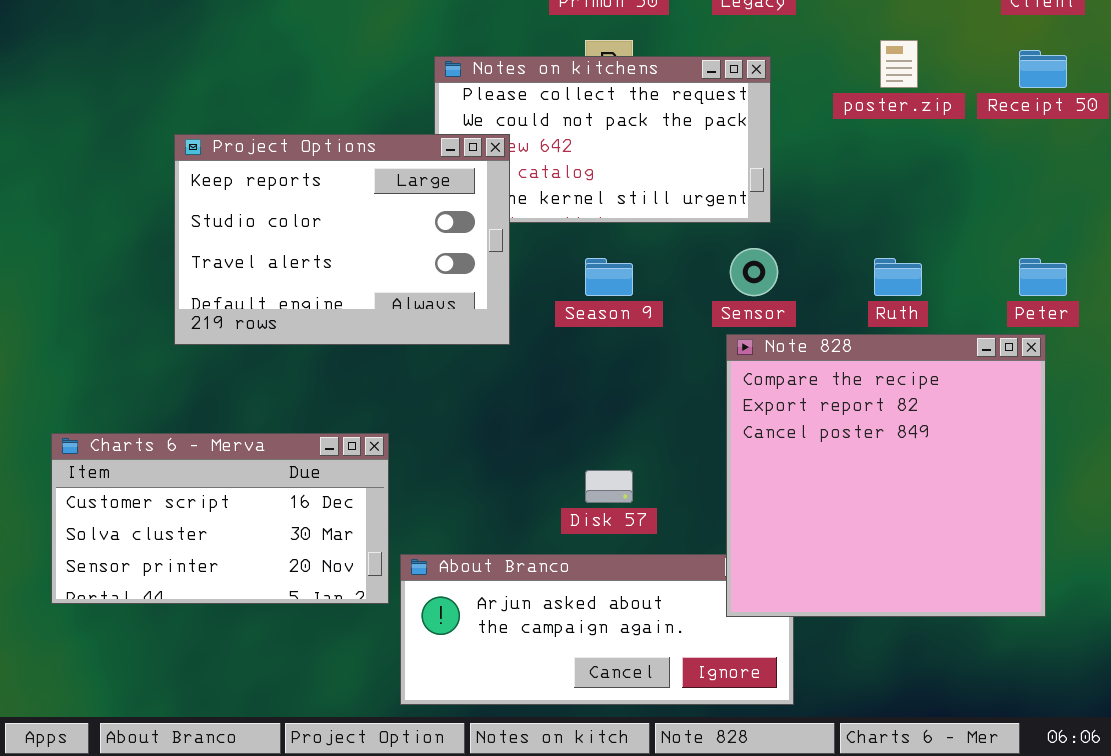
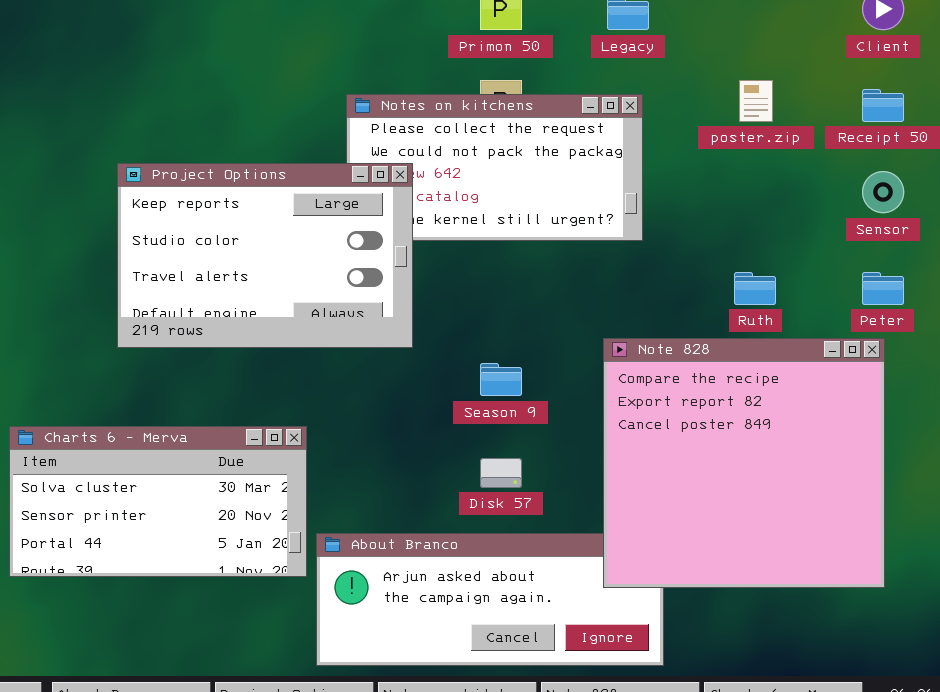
Sensor: [730,248,778,296] -> [862,171,904,213], moved
Season 9: [585,258,633,296] -> [480,363,522,396], moved
Charts 6 - Merva: [51,433,389,604] -> [9,426,307,577], scrolled down 1 row

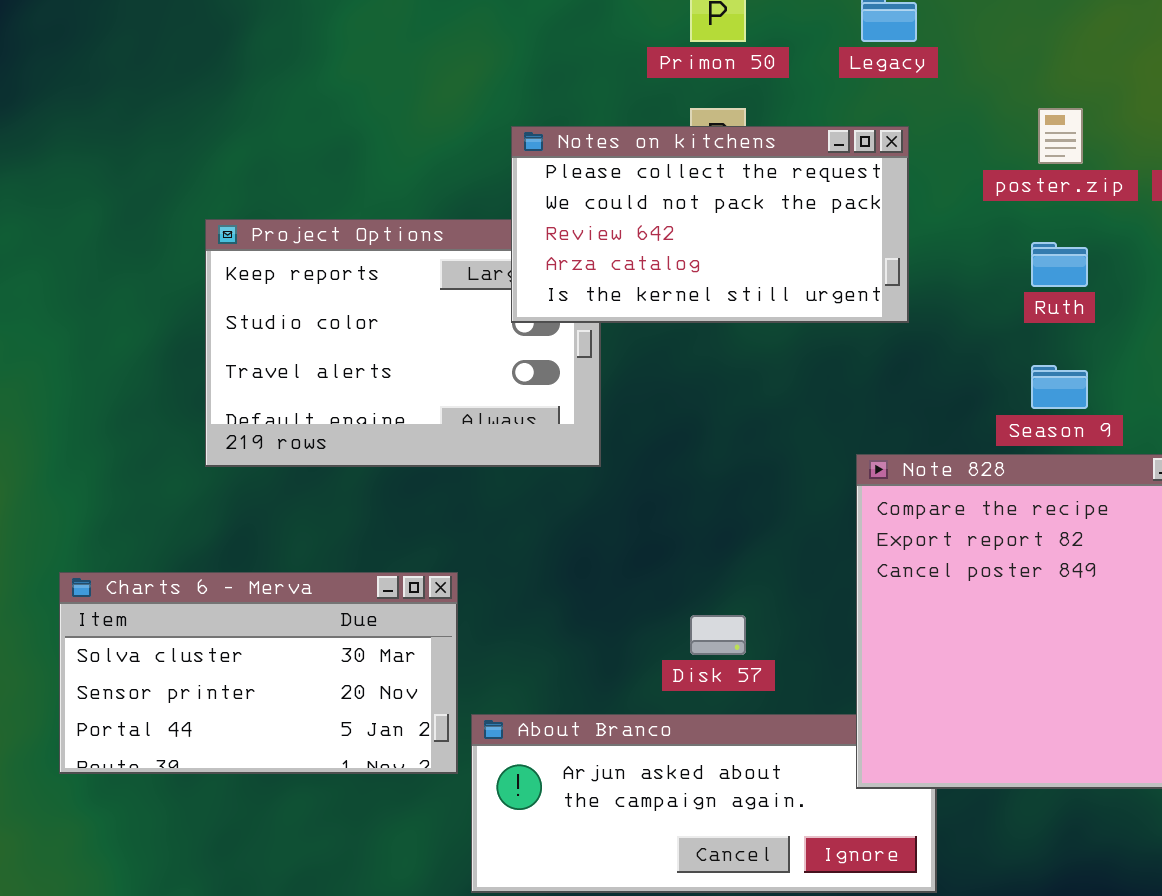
Notes on kitchens: [346,94,643,241] -> [511,126,909,323], raised
Ruth: [734,272,776,305] -> [1031,242,1088,287], moved
Season 9: [480,363,522,396] -> [1031,365,1088,409], moved

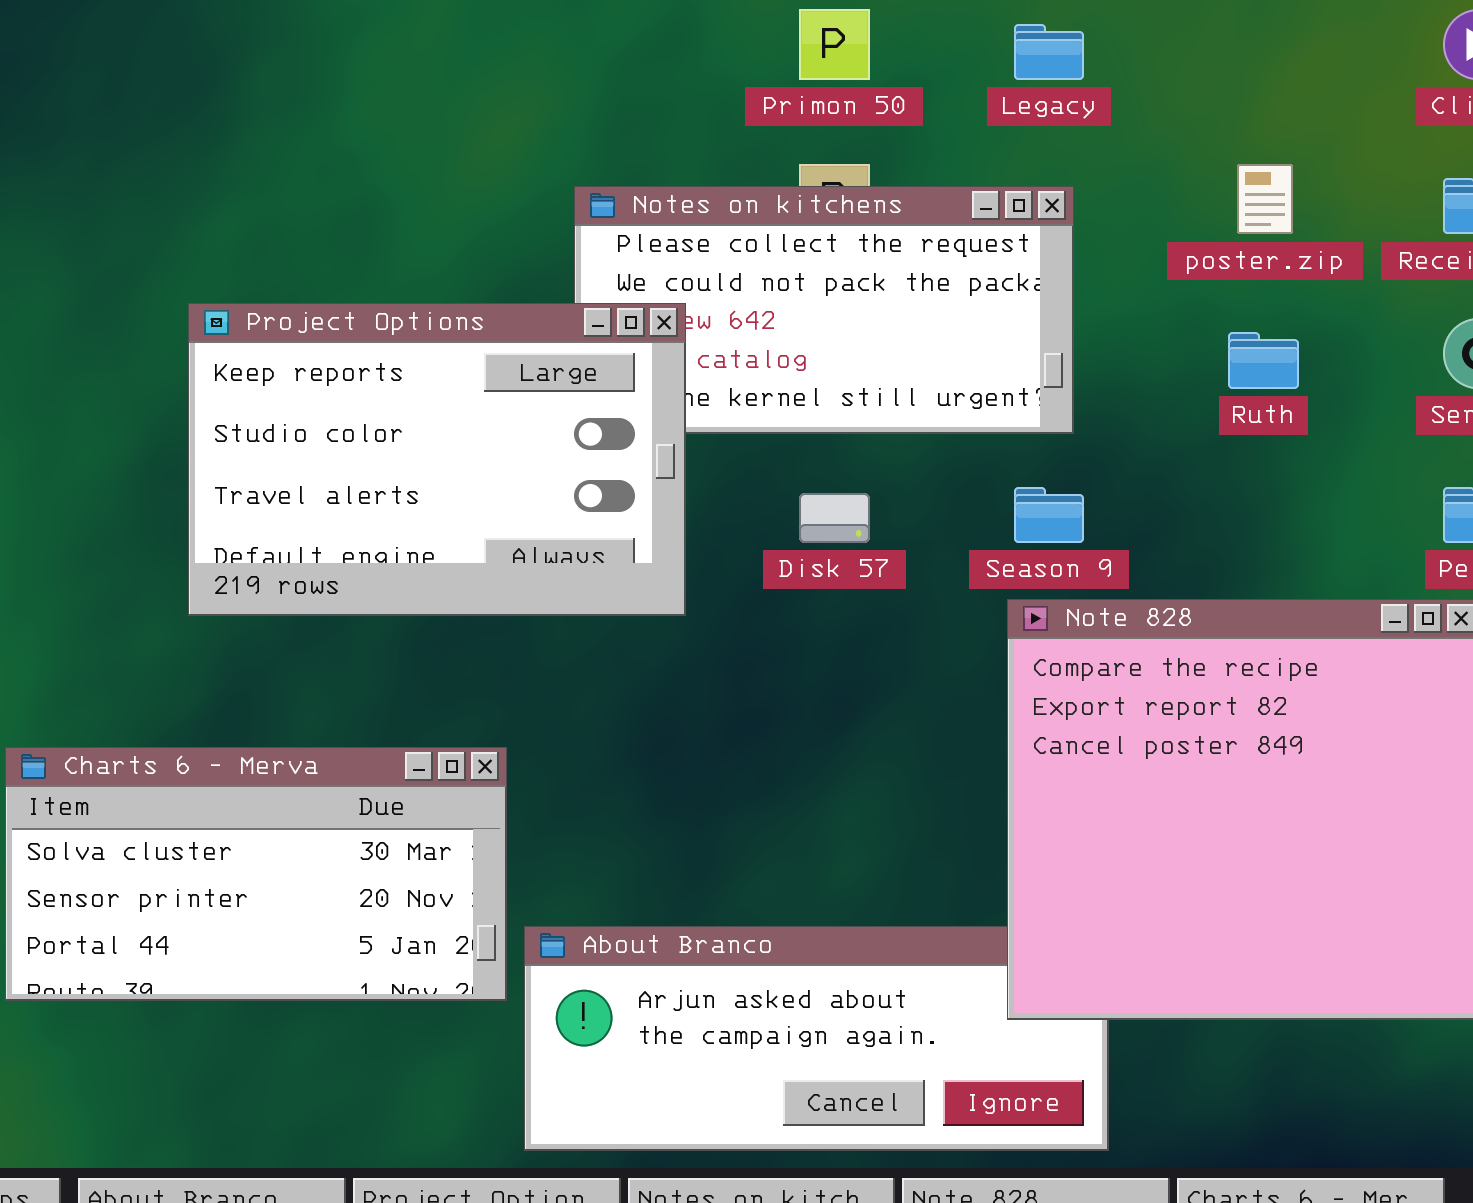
Project Options: [205,219,601,467] -> [188,303,686,616], raised
Season 9: [1031,365,1088,409] -> [1014,487,1084,543], moved
Disk 57: [690,615,746,655] -> [799,493,870,543], moved

